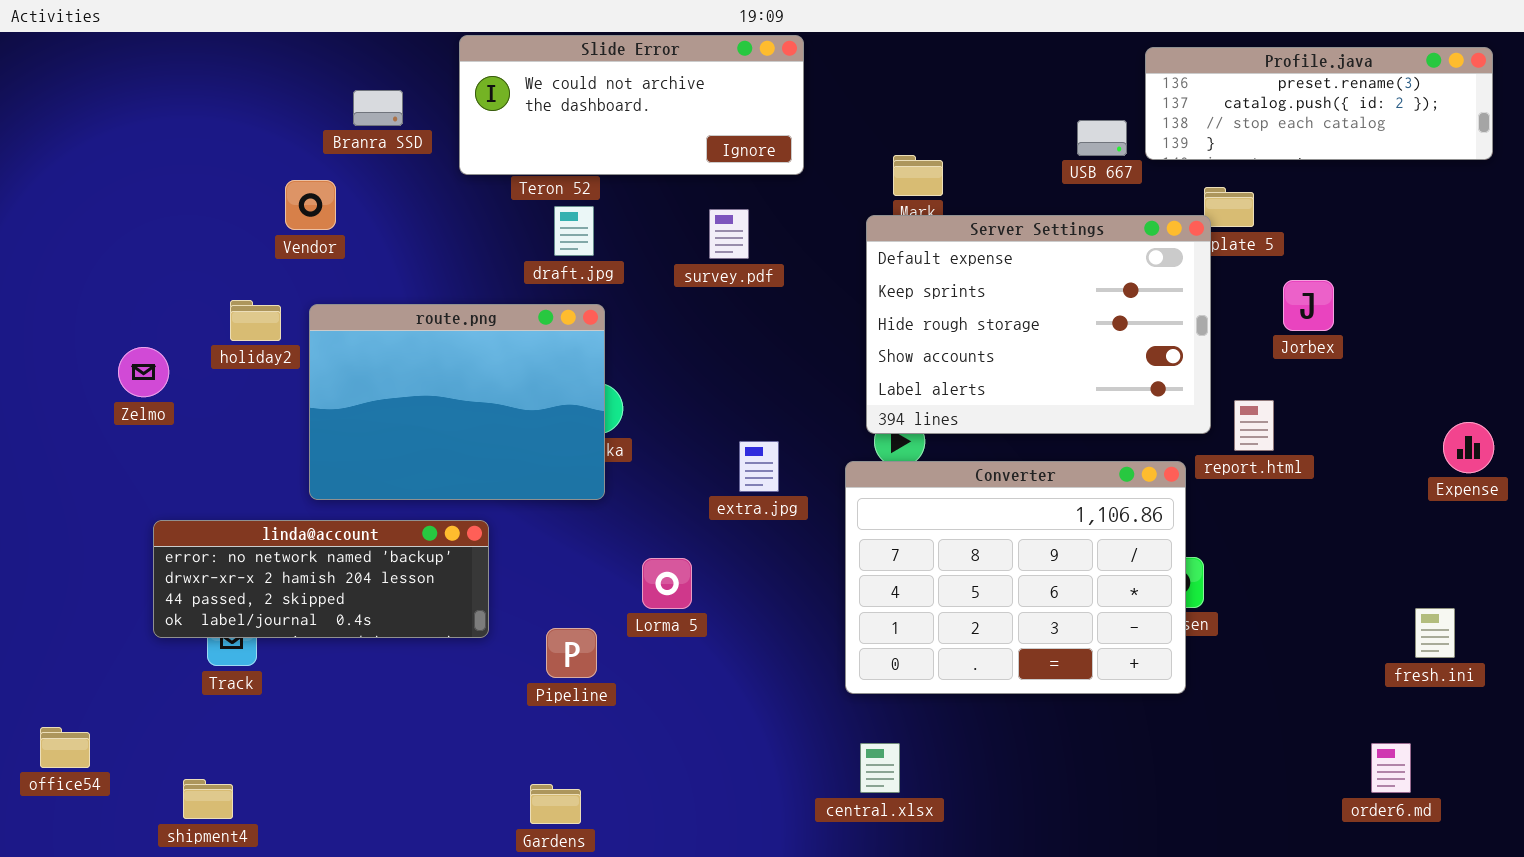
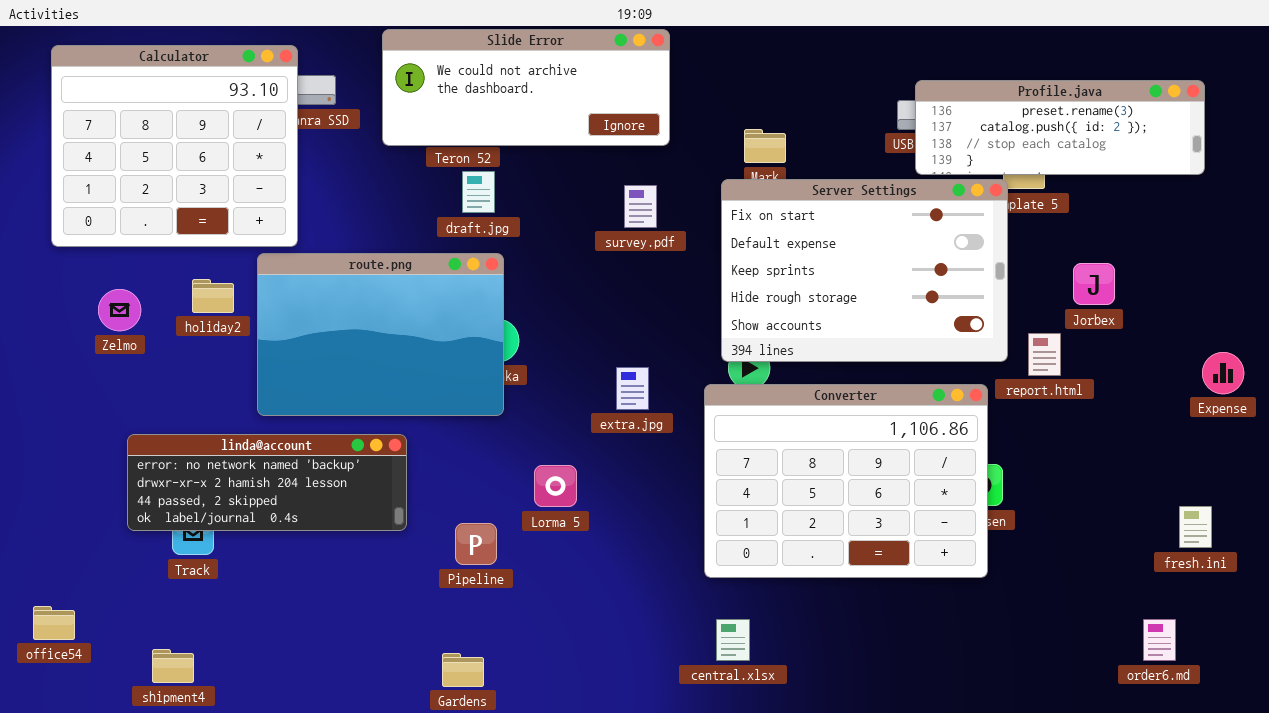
Profile.java: [1145,47,1493,160] -> [915,80,1205,175], moved
Calculator: none -> [51,45,298,247], opened
survey.pdf: [709,209,749,259] -> [624,185,657,228], moved
Server Settings: [866,215,1211,434] -> [721,179,1008,362], scrolled up 1 row
Jorbex: [1283,280,1334,331] -> [1073,263,1115,305], moved
holiday2: [230,300,281,341] -> [192,279,234,313], moved

